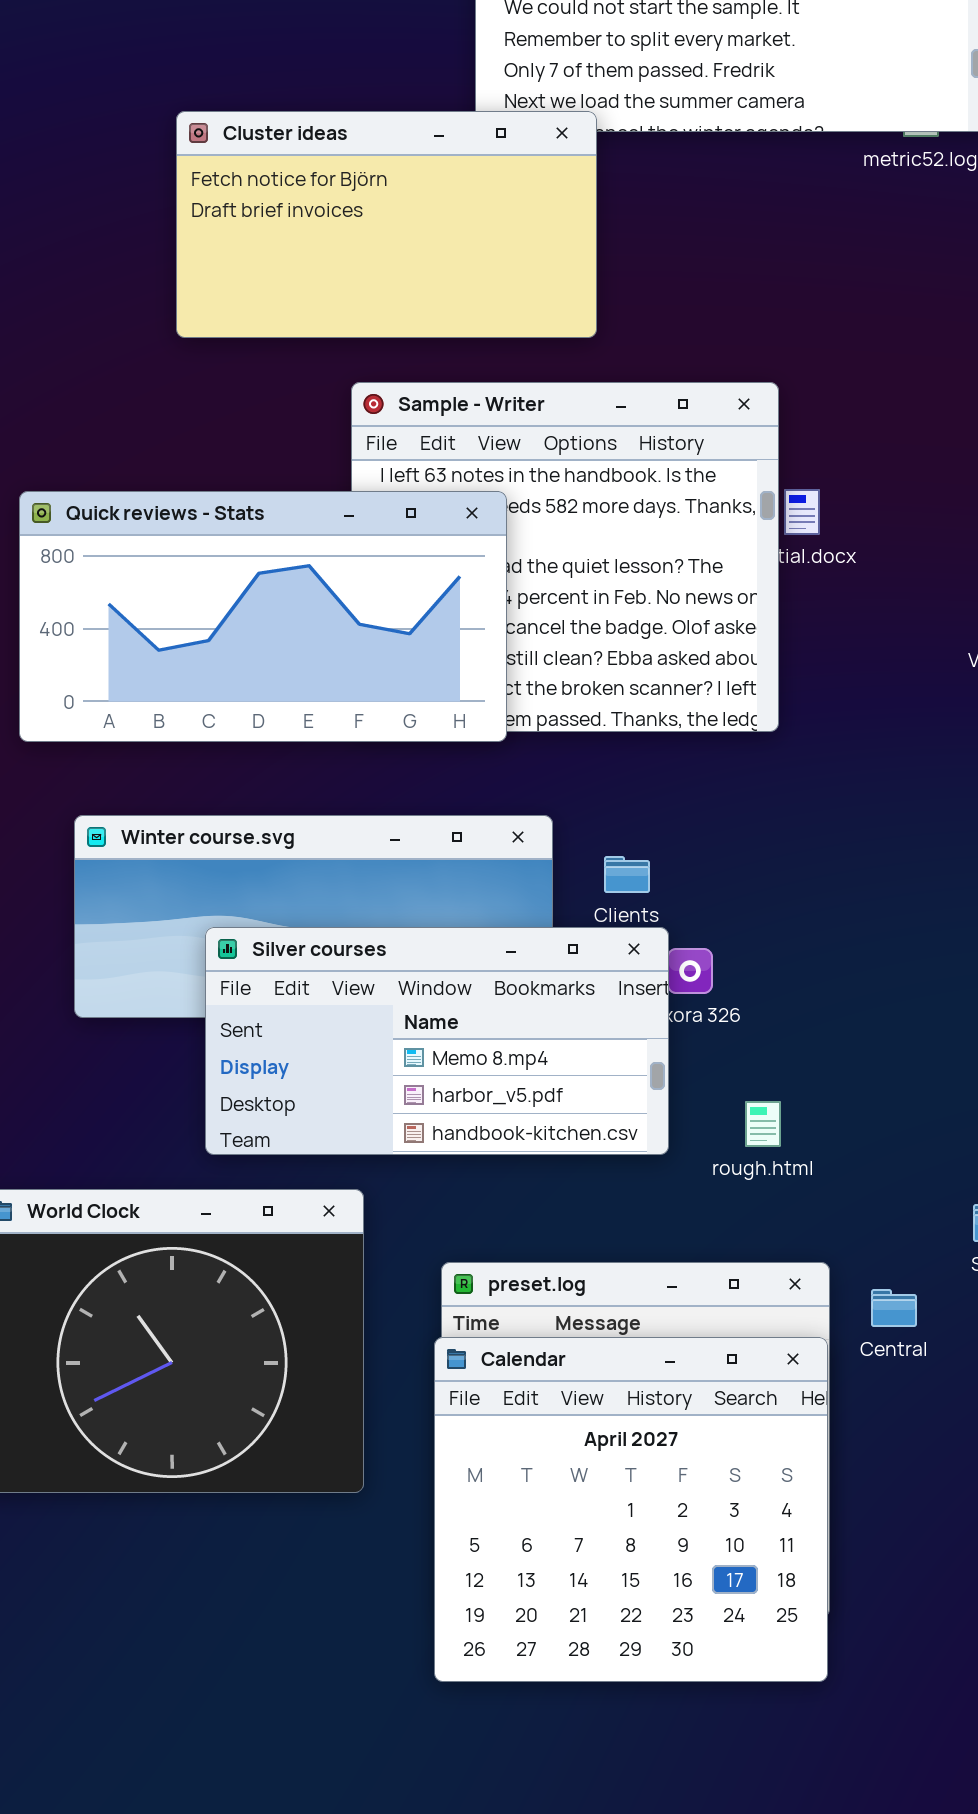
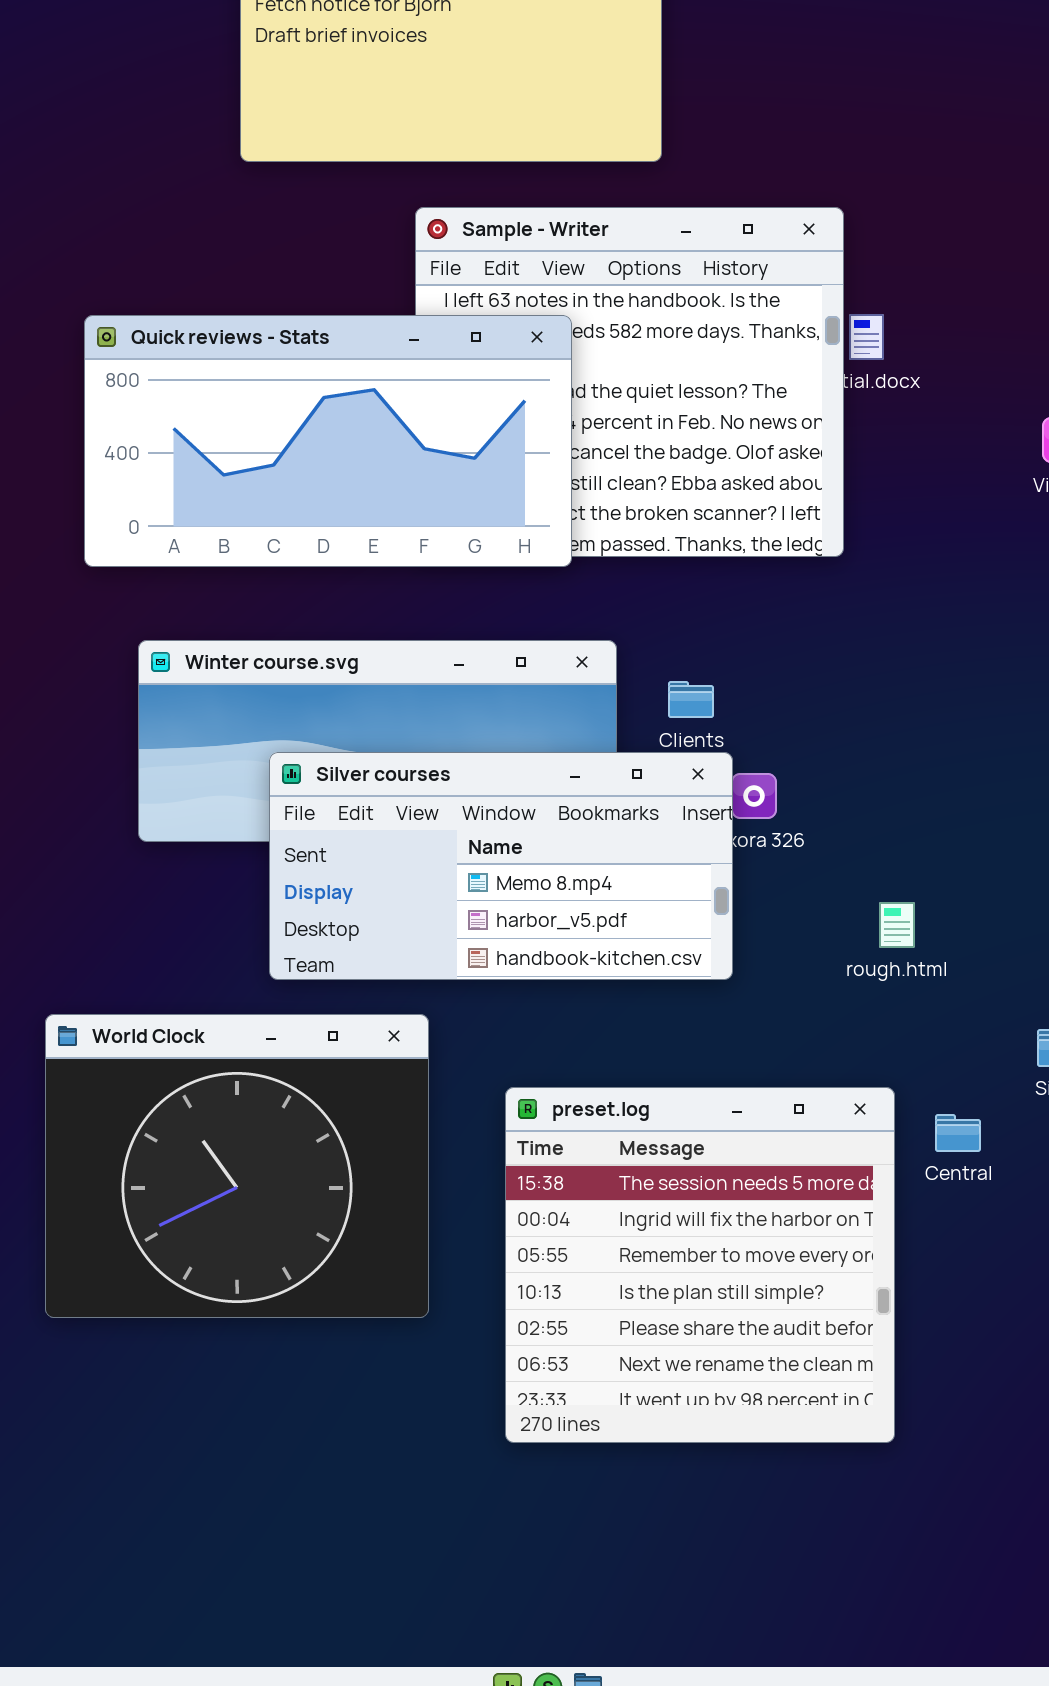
rough.html: [745,1101,781,1147] -> [879,902,915,948], moved
Calendar: [434,1337,828,1682] -> none, closed

